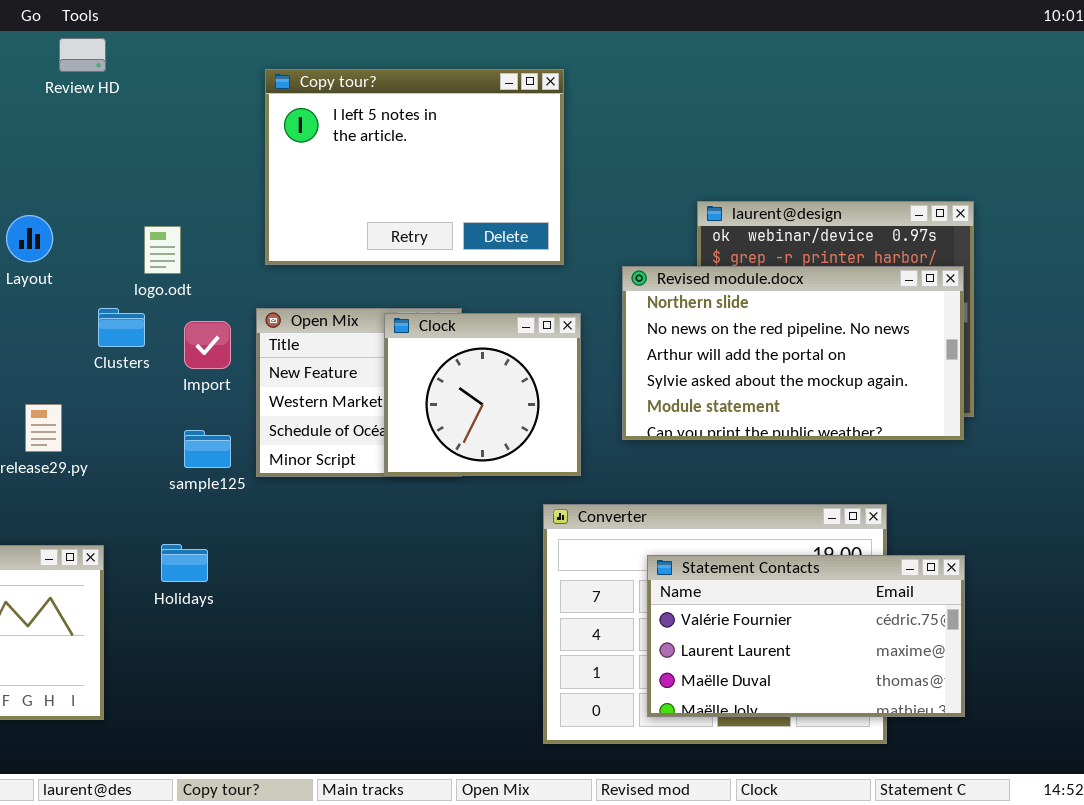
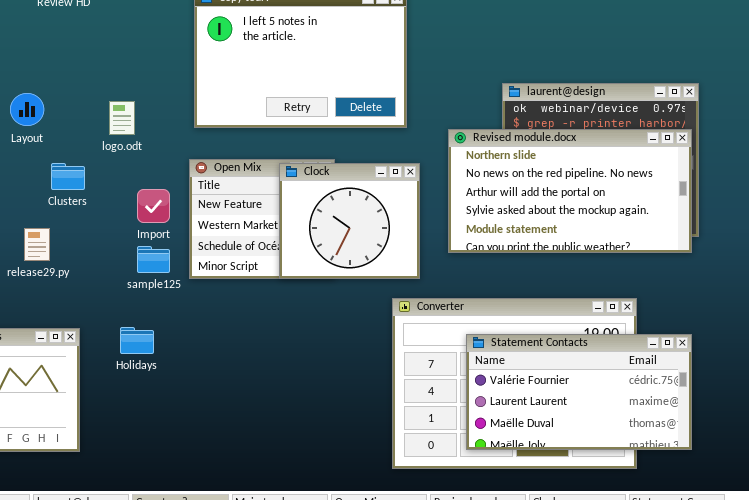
Clusters: [98,308,145,347] -> [51,163,85,190], moved
Import: [184,321,231,369] -> [137,189,170,223], moved

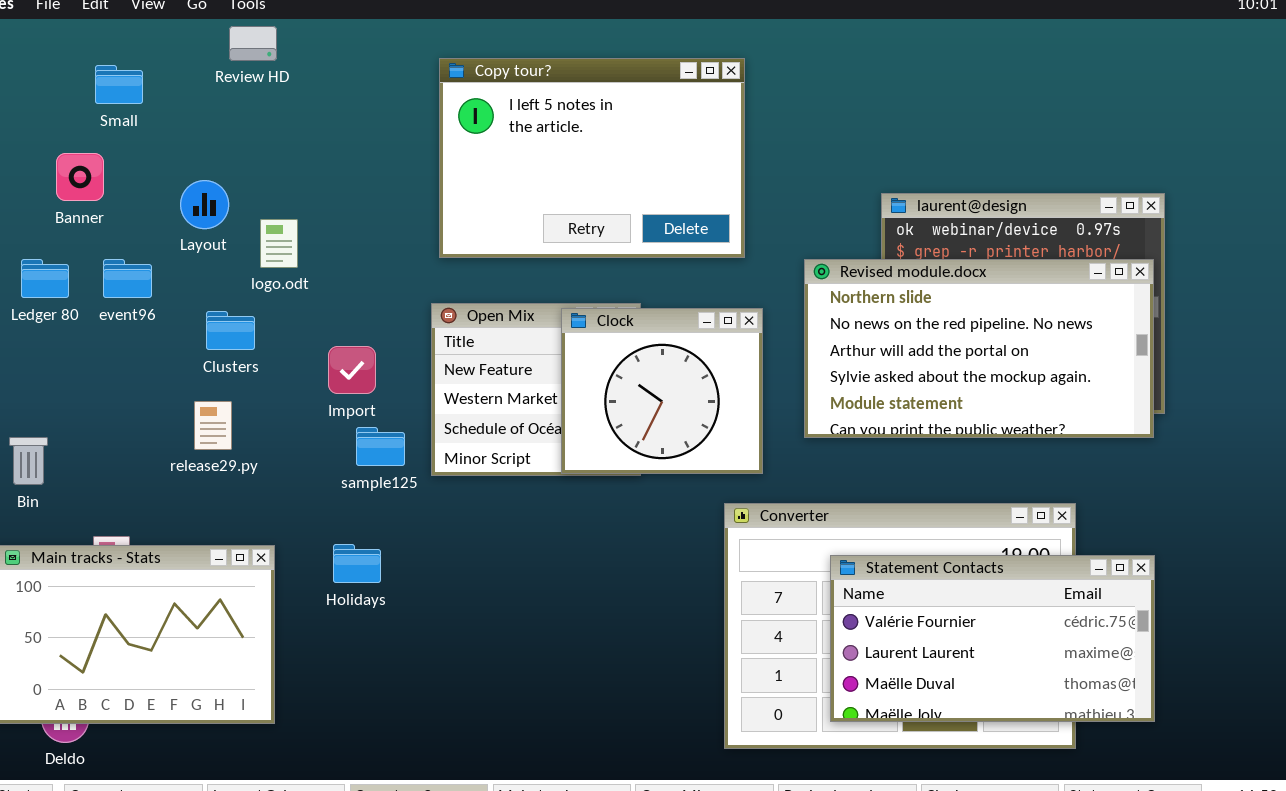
Layout: [10,93,44,126] -> [180,180,229,229], moved
logo.odt: [109,101,135,135] -> [260,219,298,268], moved
Clusters: [51,163,85,190] -> [206,311,255,350], moved
Import: [137,189,170,223] -> [328,346,376,394], moved

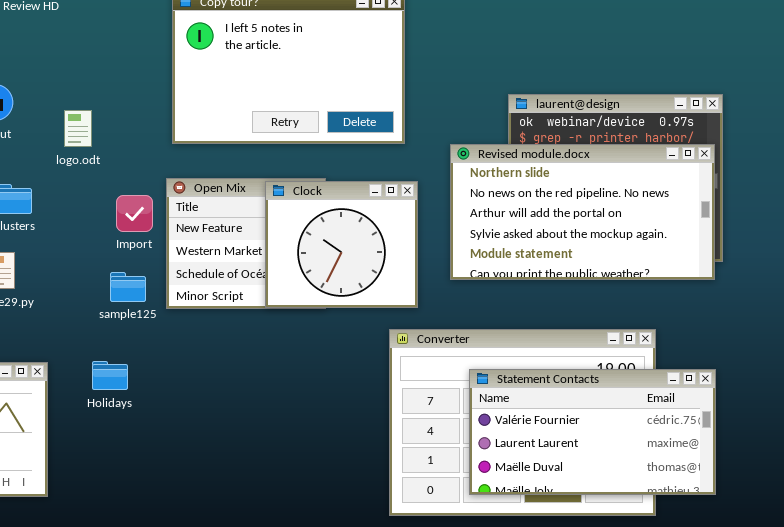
logo.odt: [260,219,298,268] -> [64,110,92,147], moved
Import: [328,346,376,394] -> [116,195,153,232], moved

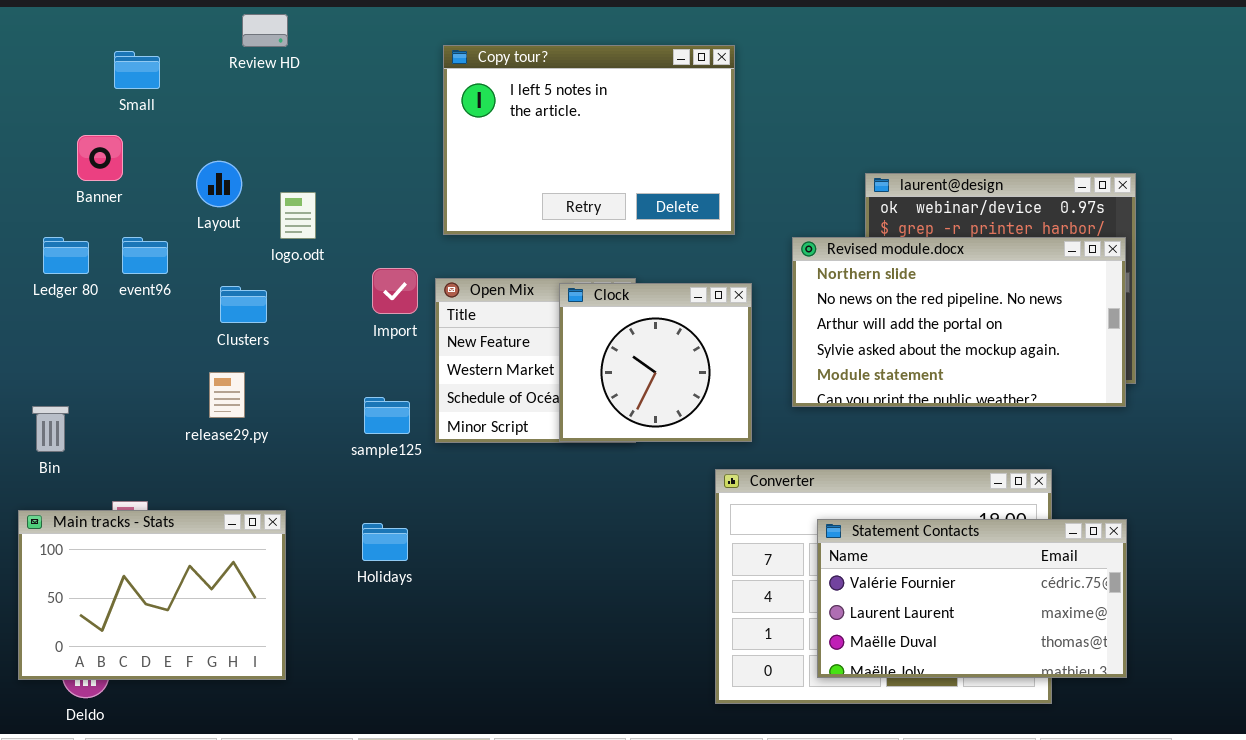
logo.odt: [64,110,92,147] -> [280,192,316,239], moved
Import: [116,195,153,232] -> [372,268,418,314], moved
Holidays: [92,361,128,390] -> [362,523,408,561], moved

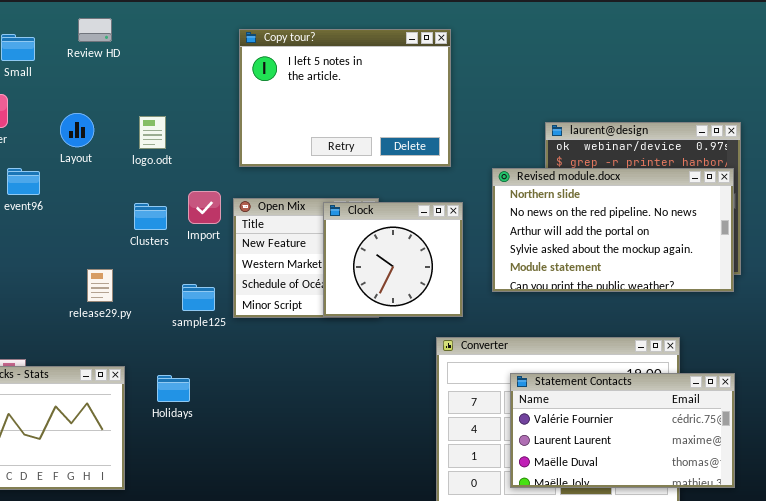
Review HD: [242,14,288,47] -> [78,18,112,42], moved
logo.odt: [280,192,316,239] -> [139,116,166,149], moved
Clusters: [220,286,267,323] -> [134,203,167,230], moved
release29.py: [209,372,245,418] -> [87,269,113,302], moved
Holidays: [362,523,408,561] -> [157,375,190,402], moved

